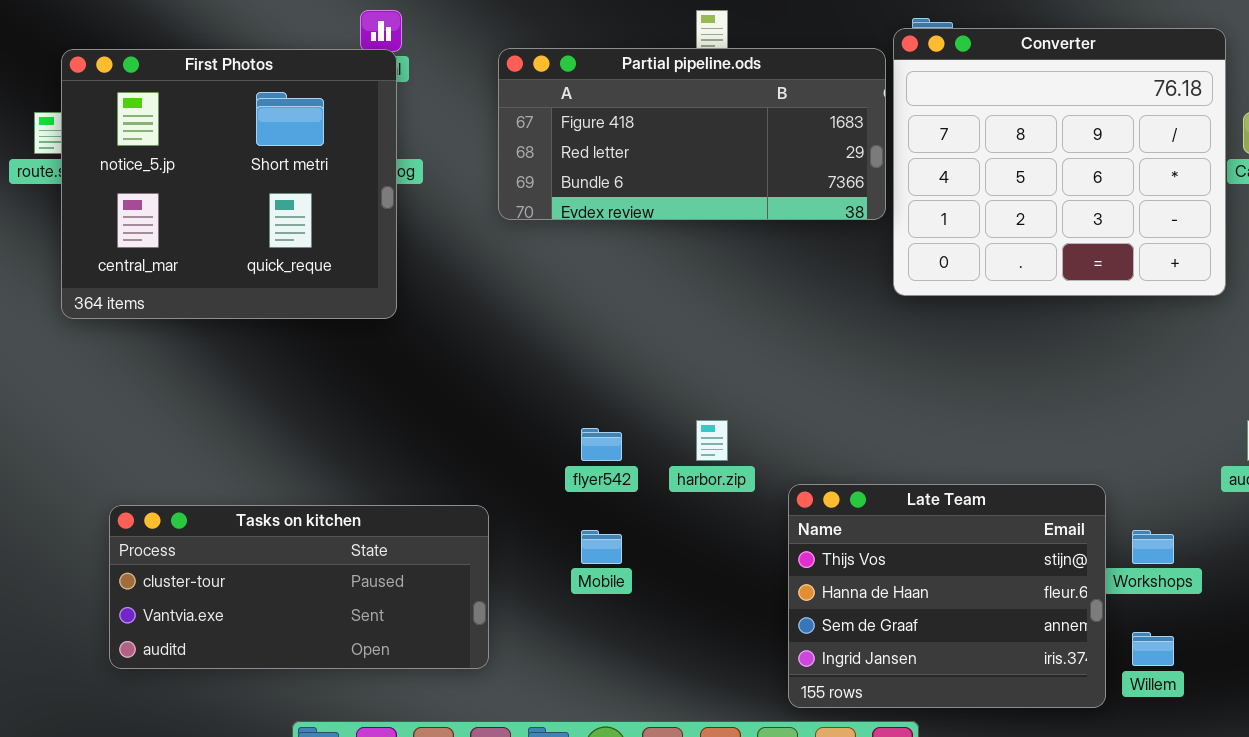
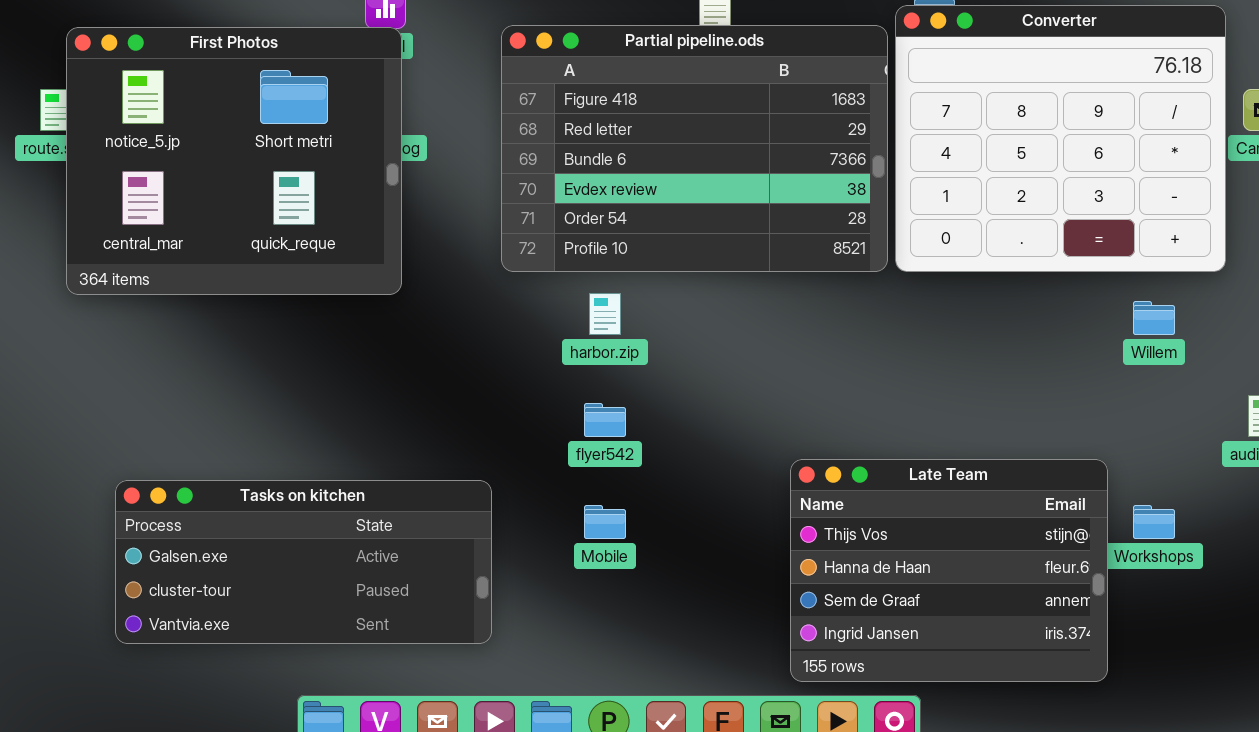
Partial pipeline.ods: [498,48,886,220] -> [501,25,888,272], resized
harbor.zip: [696,420,728,461] -> [589,293,621,335], moved
Tasks on kitchen: [109,505,489,669] -> [115,480,492,644], scrolled up 1 row
Willem: [1132,632,1174,666] -> [1133,301,1175,335], moved

